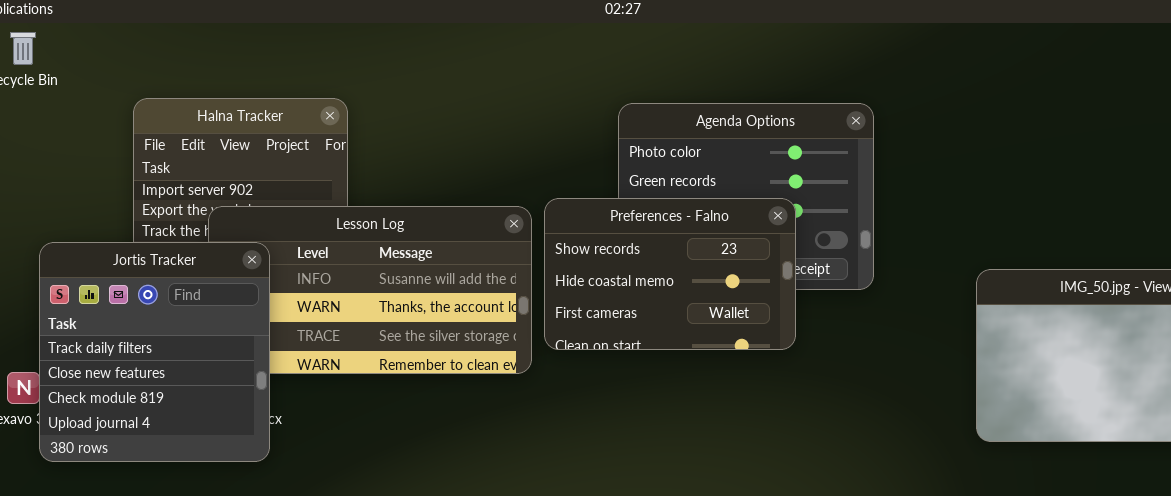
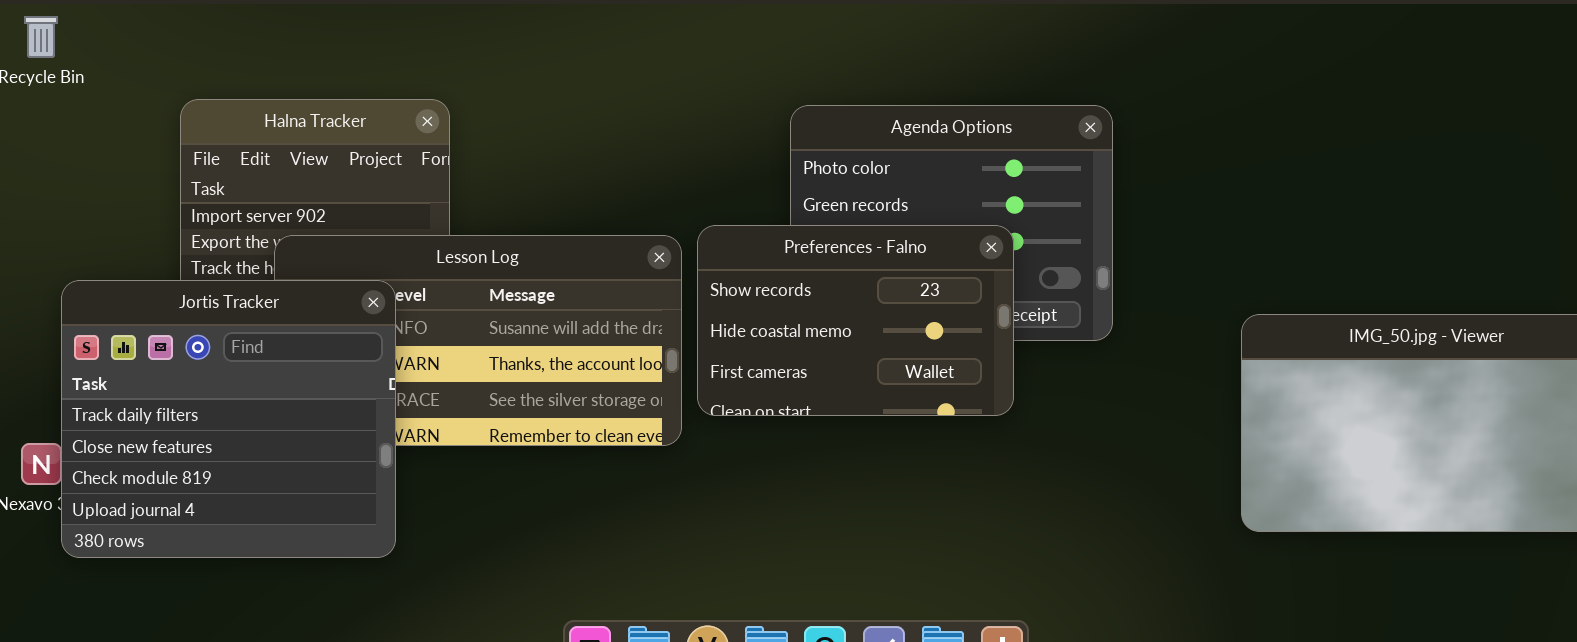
Jortis Tracker: [39,242,270,462] -> [61,280,396,558], resized

